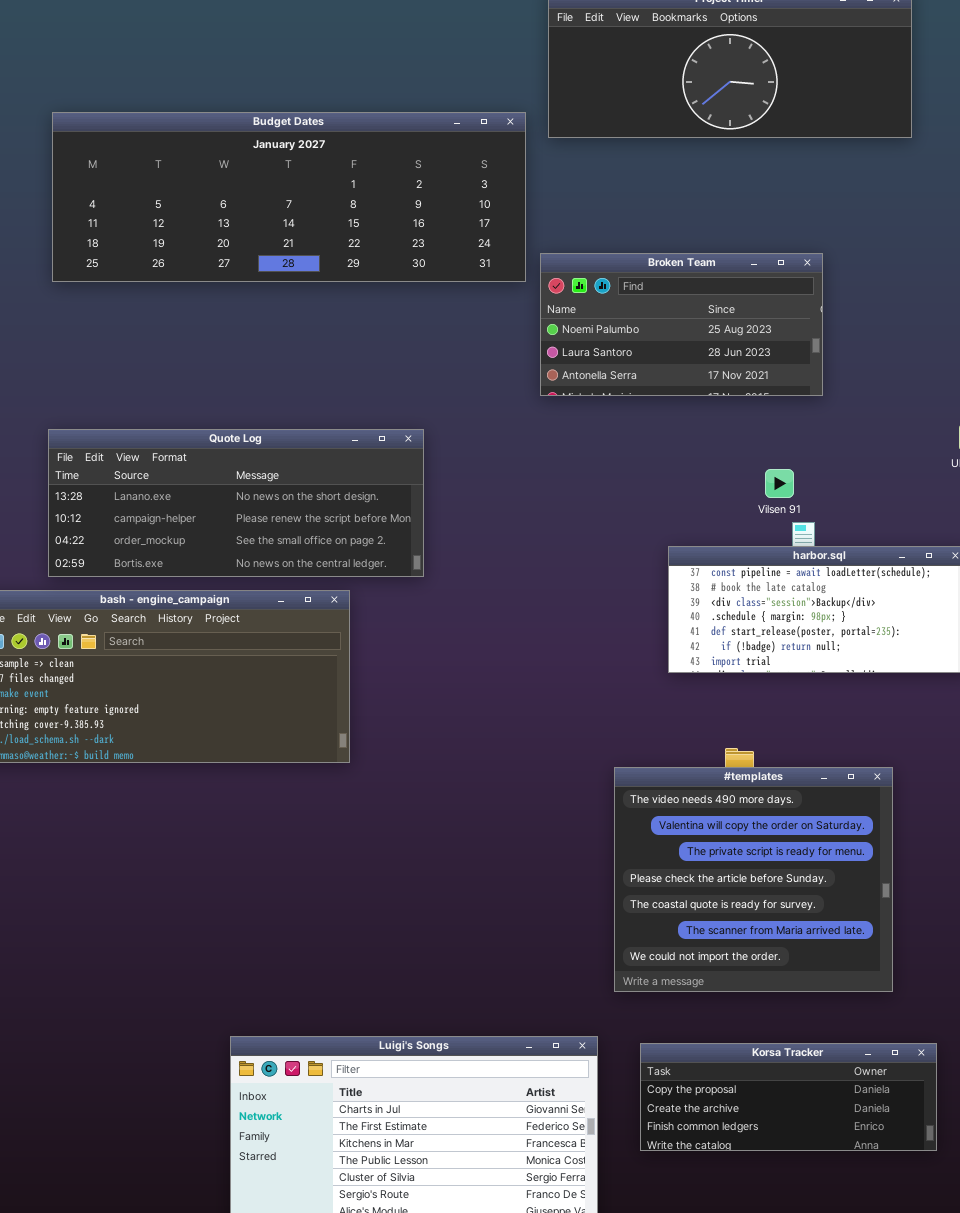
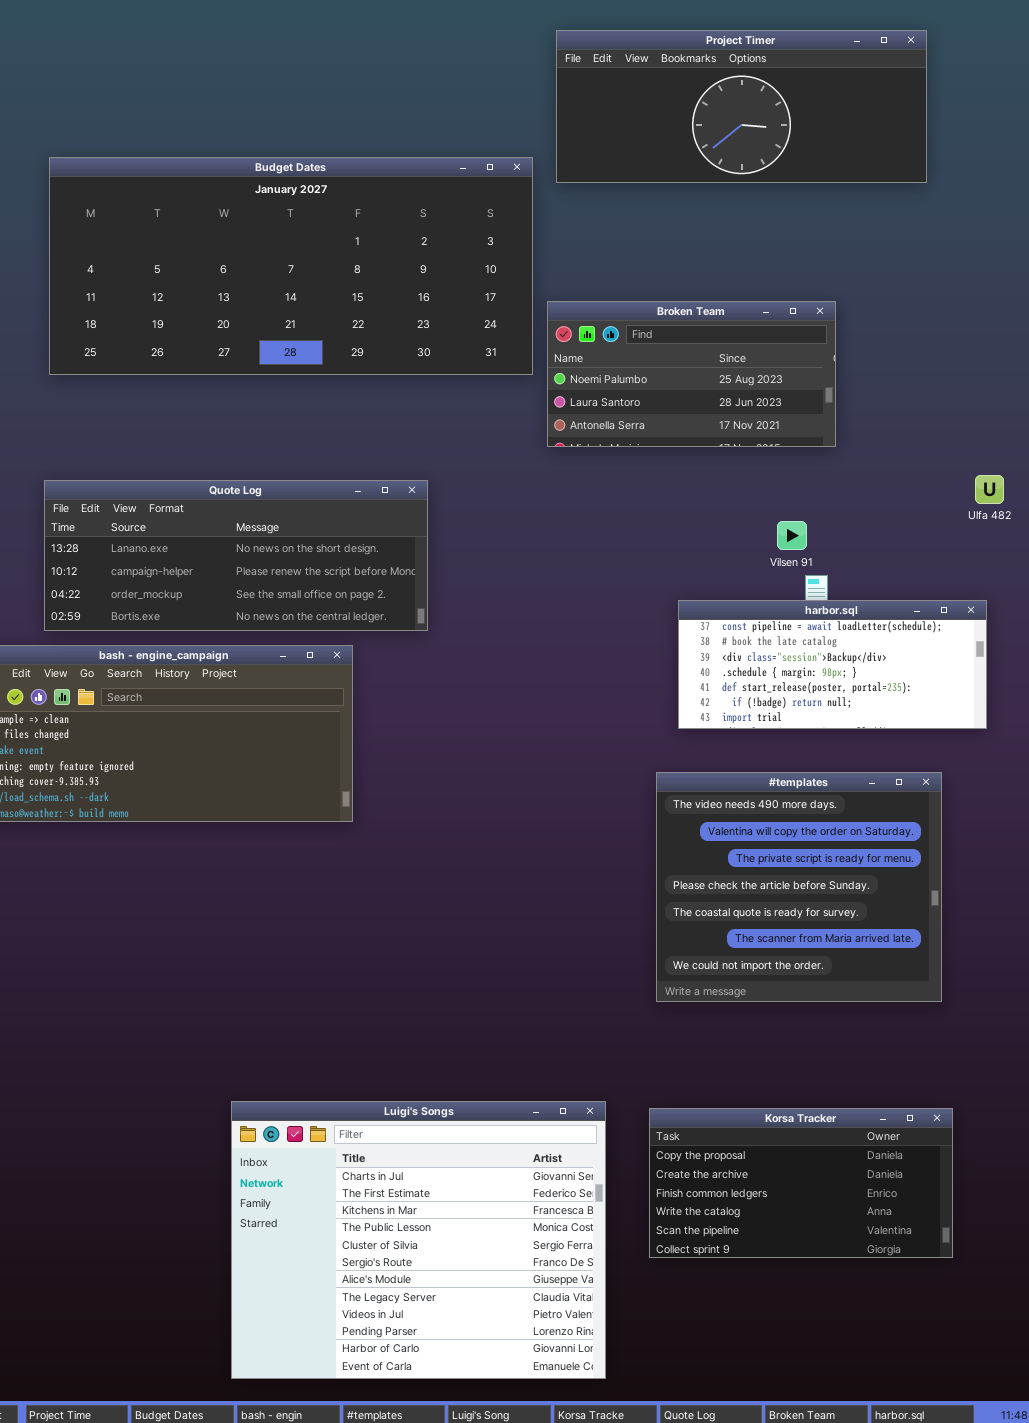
Budget Dates: [52,112,526,282] -> [49,157,533,375], resized
#templates: [614,767,893,992] -> [656,772,942,1002], moved
Korsa Tracker: [640,1043,937,1151] -> [649,1108,953,1258], resized

